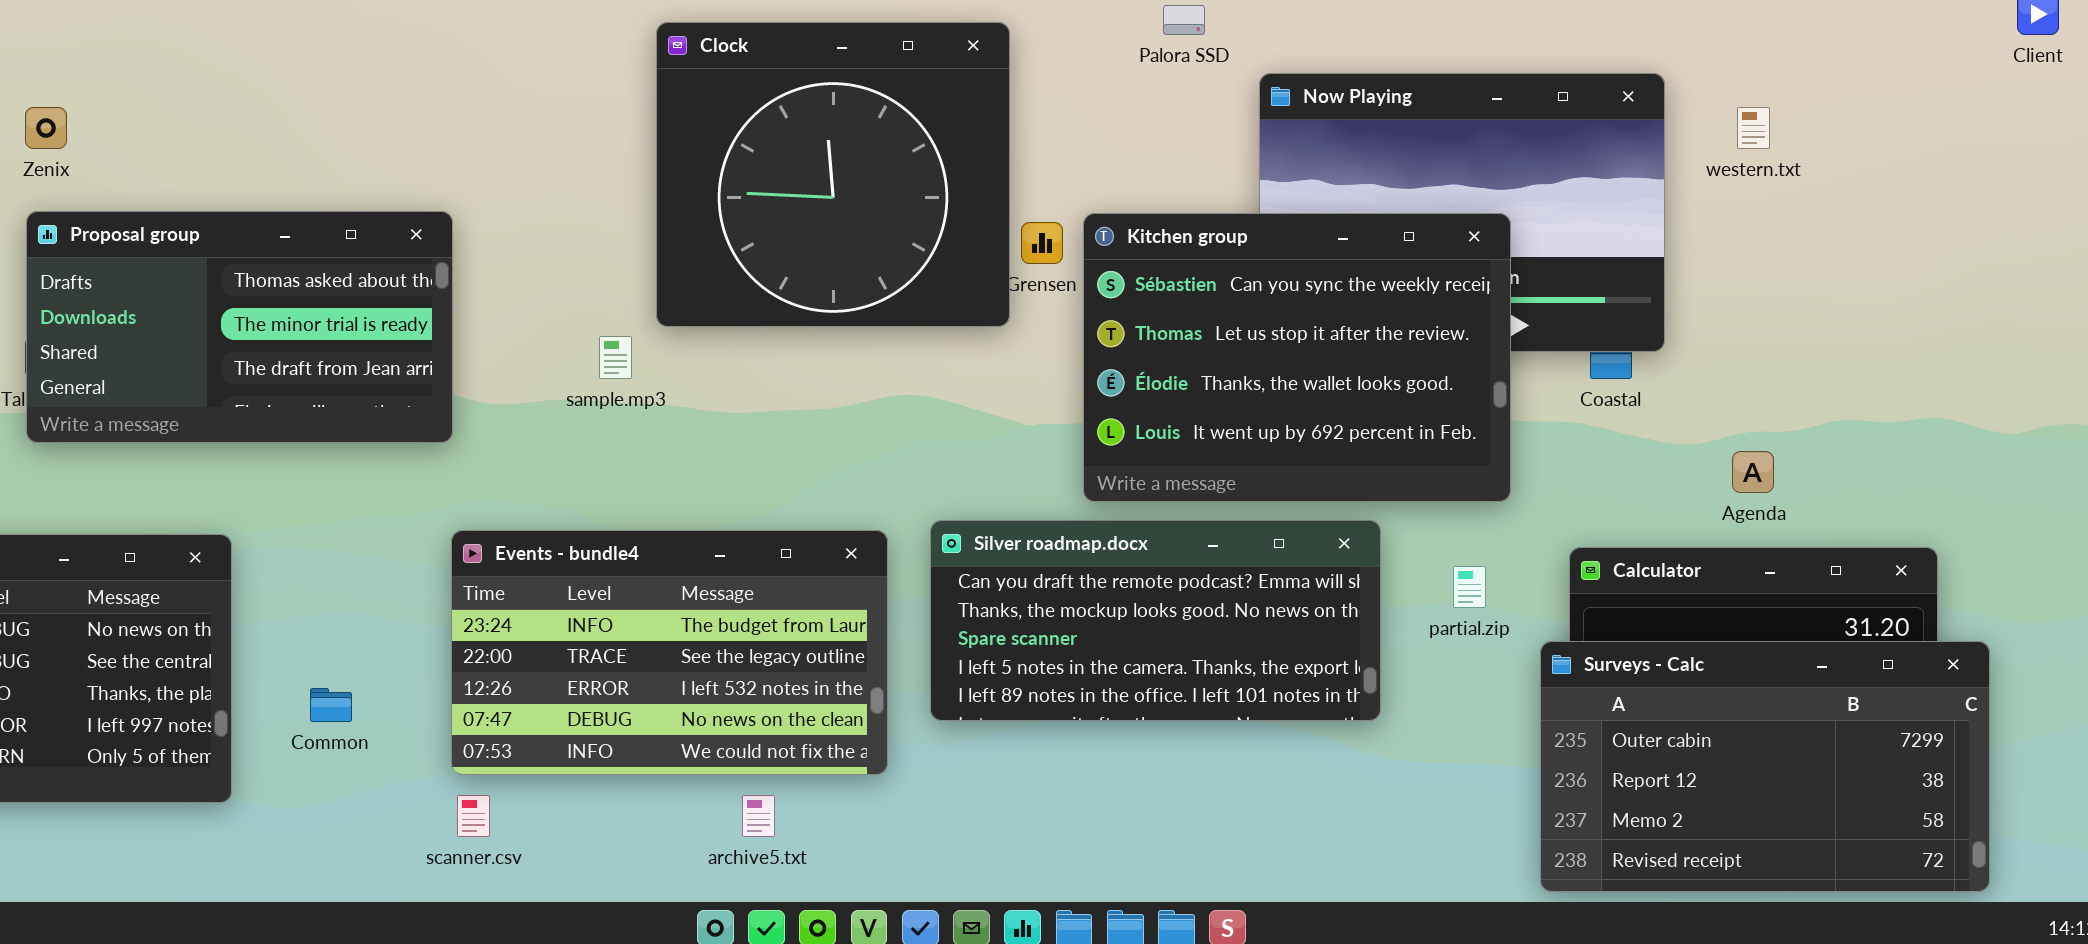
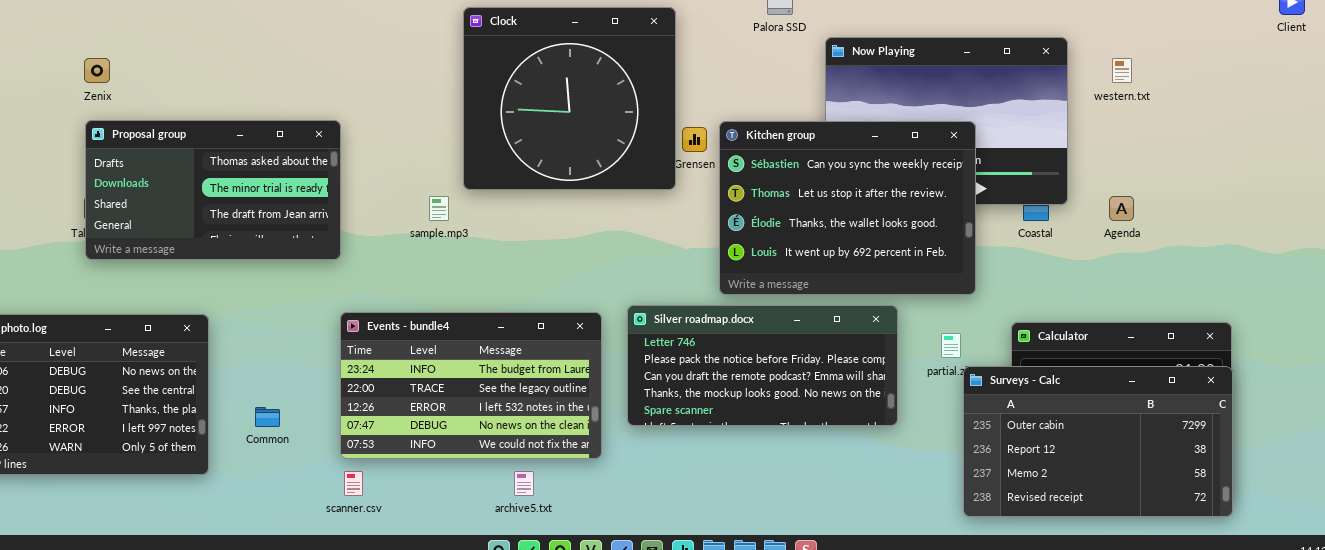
Agenda: [1732,451,1774,493] -> [1109,196,1134,221], moved
Silver roadmap.docx: [930,520,1381,721] -> [627,305,898,426], scrolled up 2 rows
Surveys - Calc: [1540,641,1990,892] -> [963,366,1233,517], moved

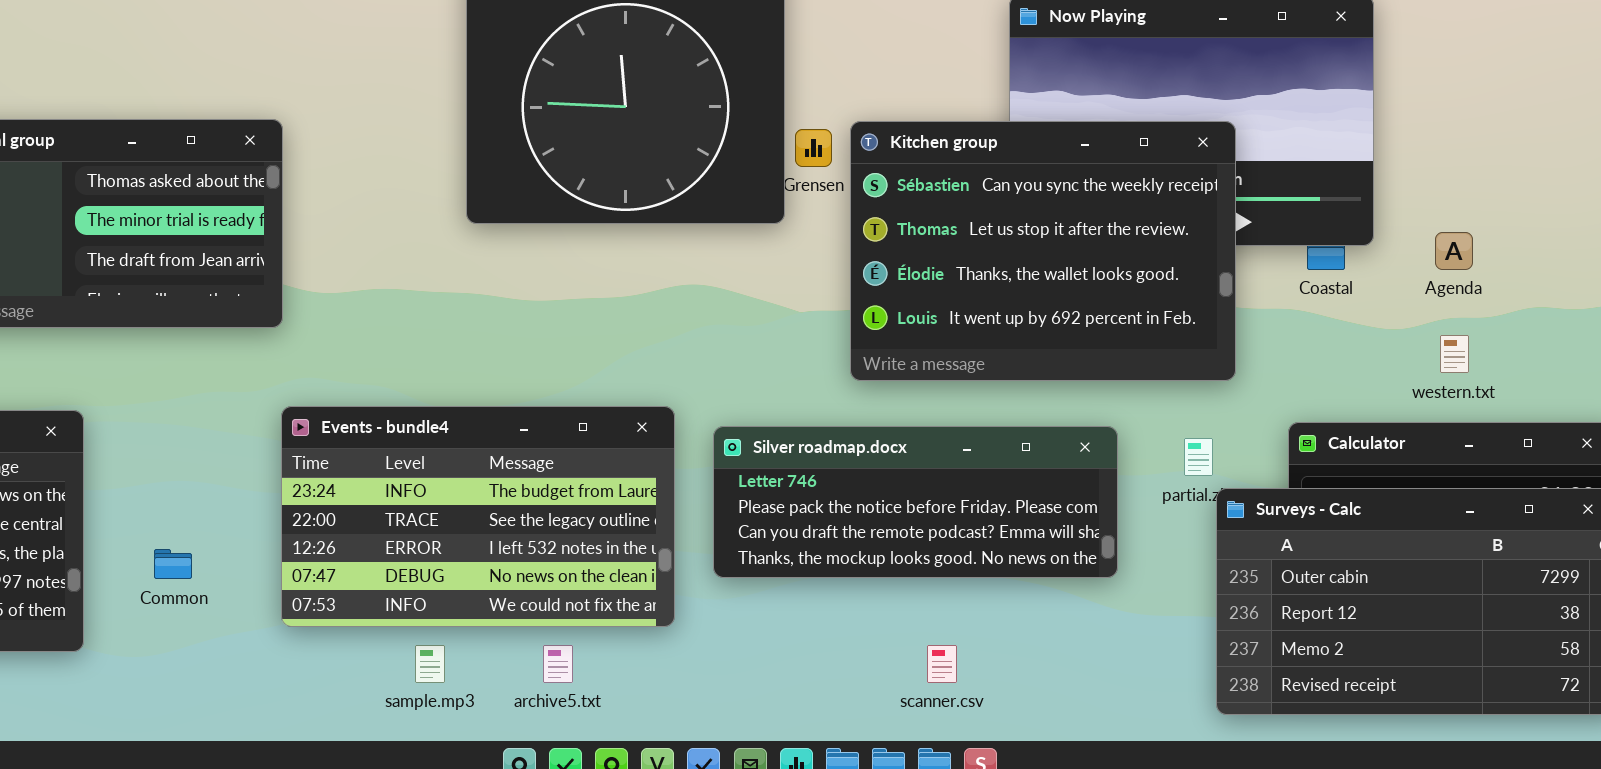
western.txt: [1112,58,1132,83] -> [1440,335,1469,373], moved
sample.mp3: [429,196,449,221] -> [415,645,445,683], moved
Silver roadmap.docx: [627,305,898,426] -> [713,426,1118,578], resized
scanner.csv: [344,471,363,496] -> [927,645,957,683], moved

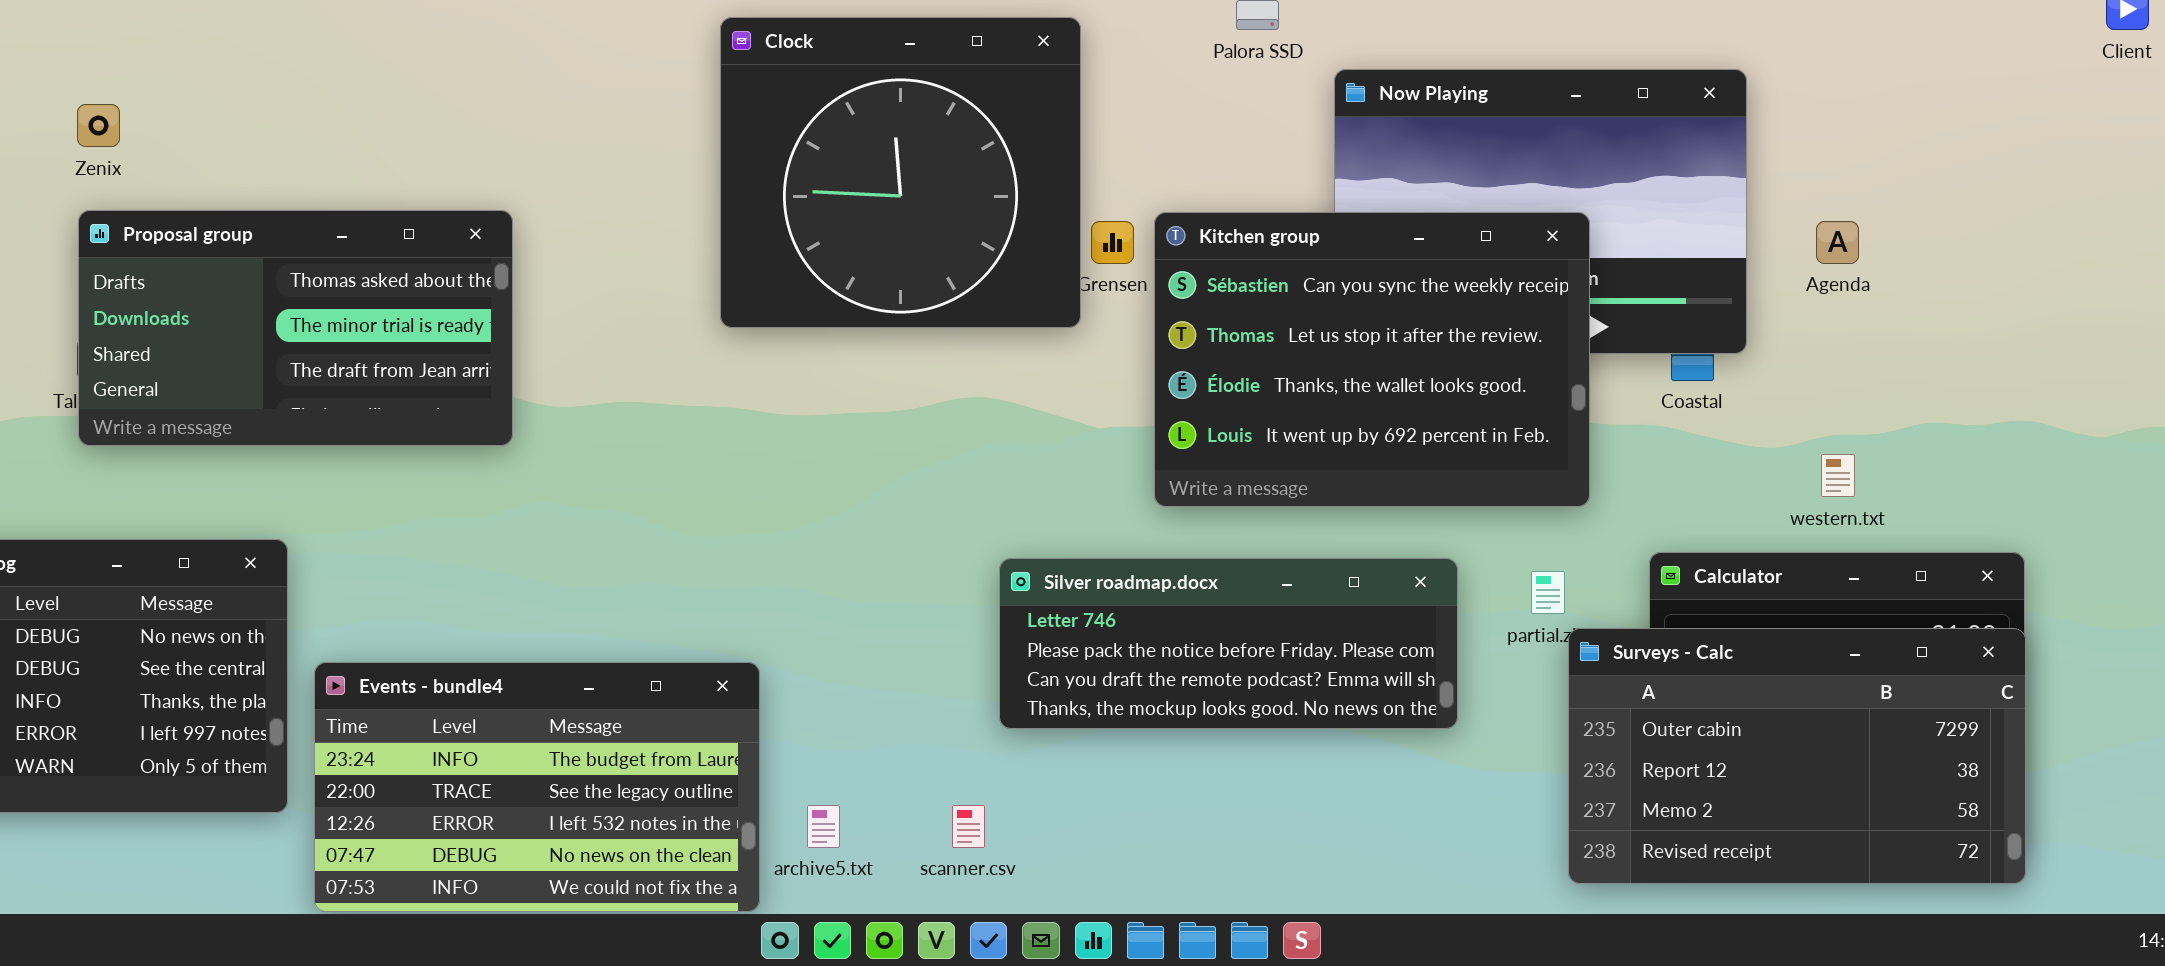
Agenda: [1435,232,1473,270] -> [1816,221,1859,264], moved
Events - bundle4: [281,406,675,627] -> [314,662,760,912], moved
scanner.csv: [927,645,957,683] -> [952,805,985,848], moved

